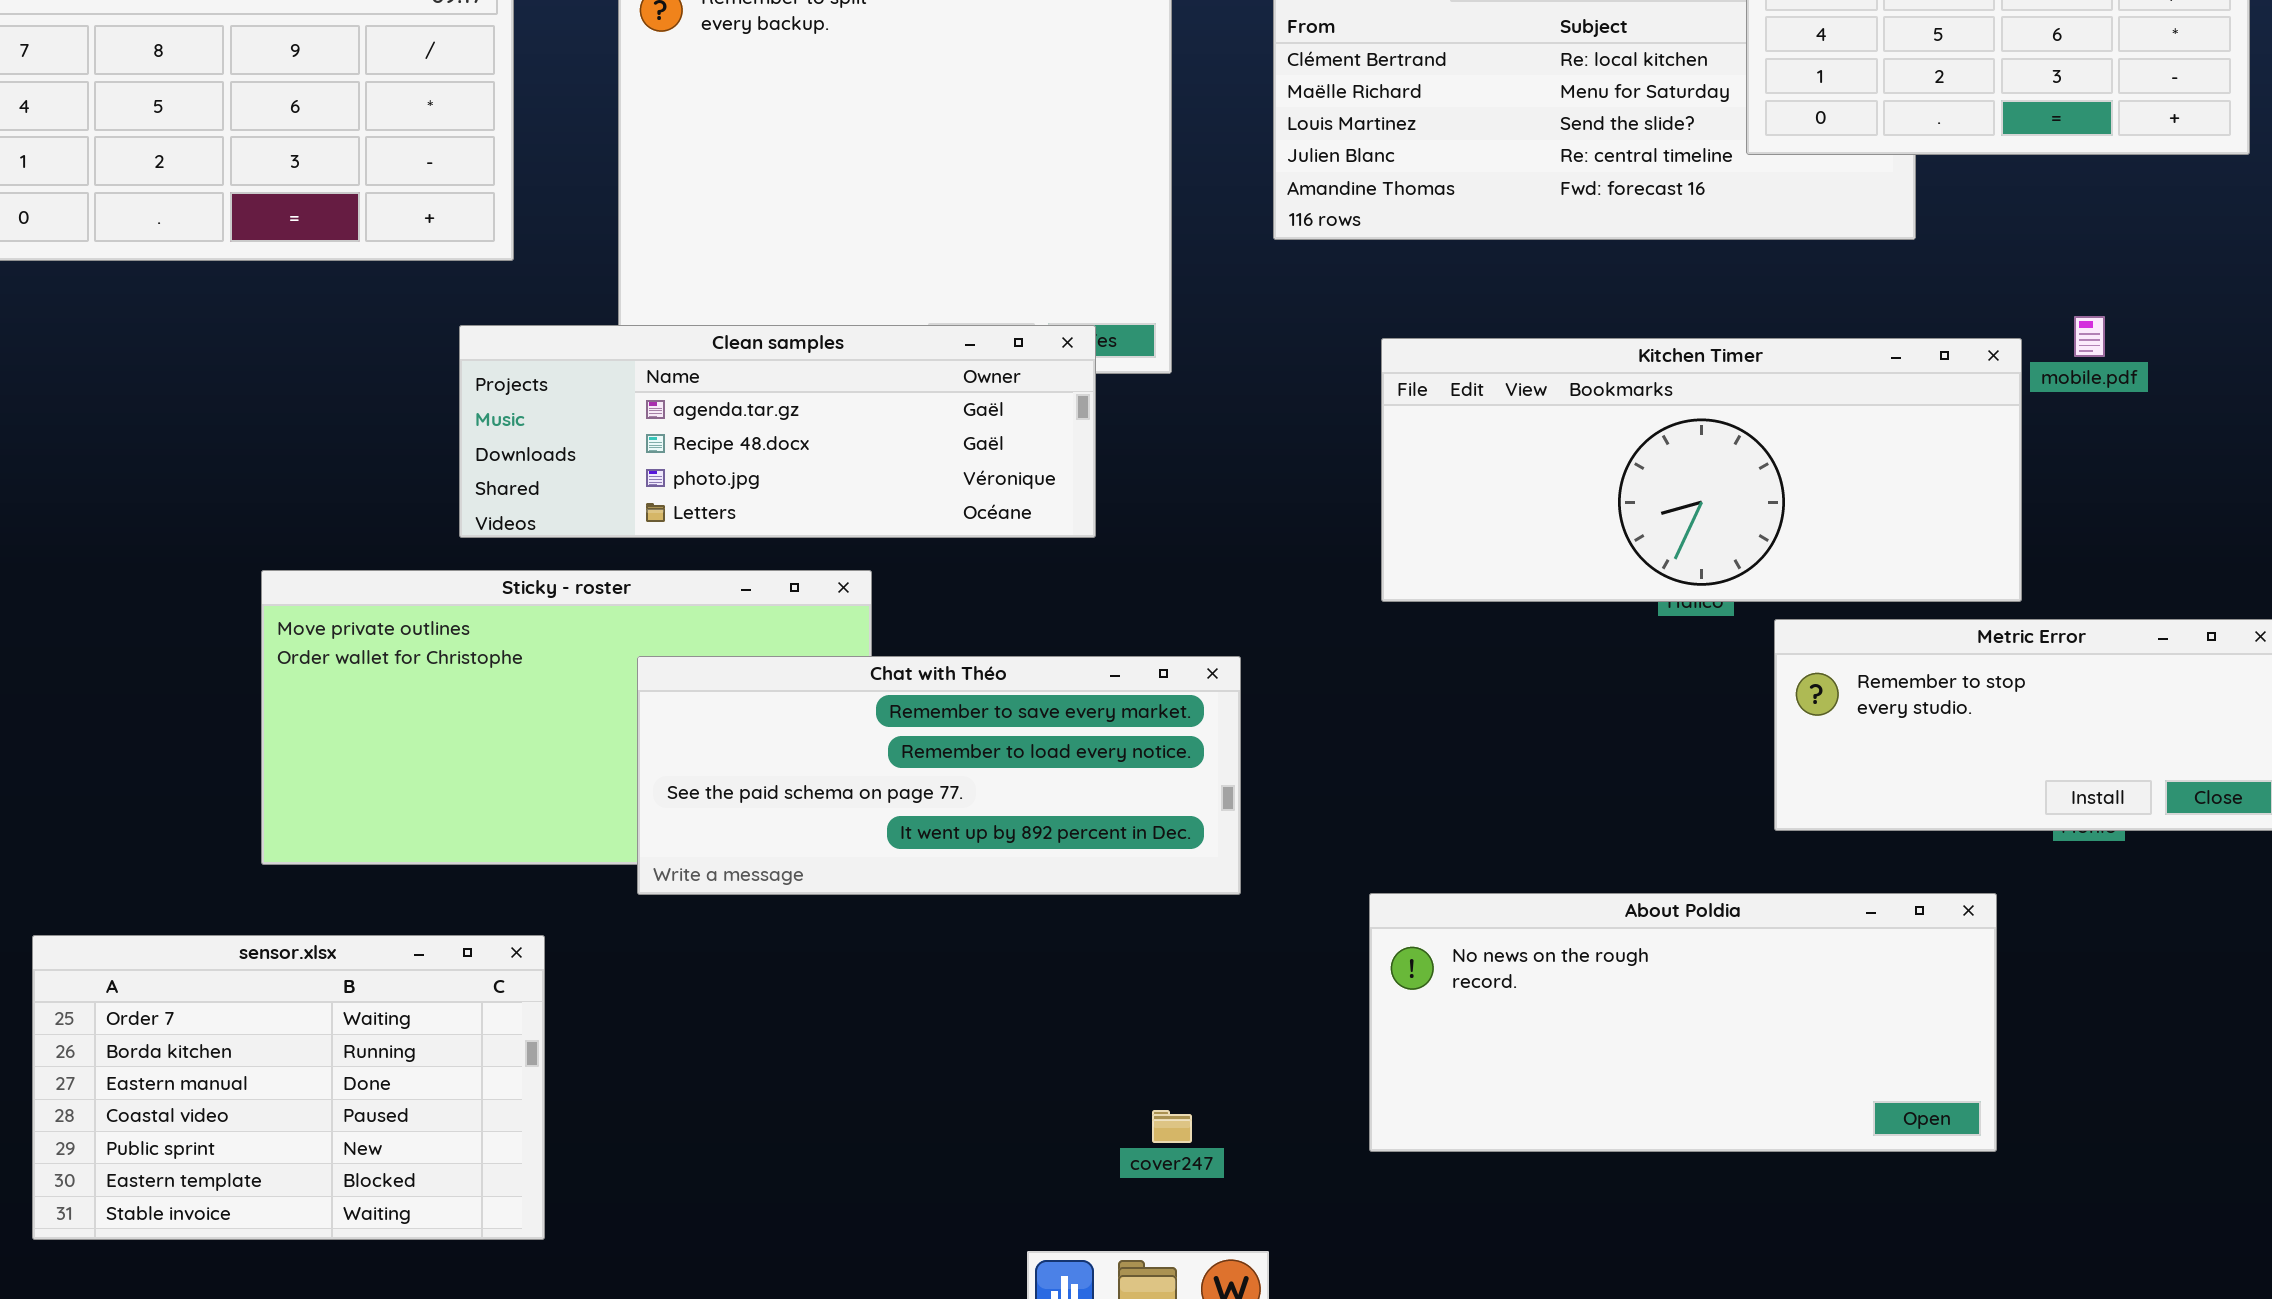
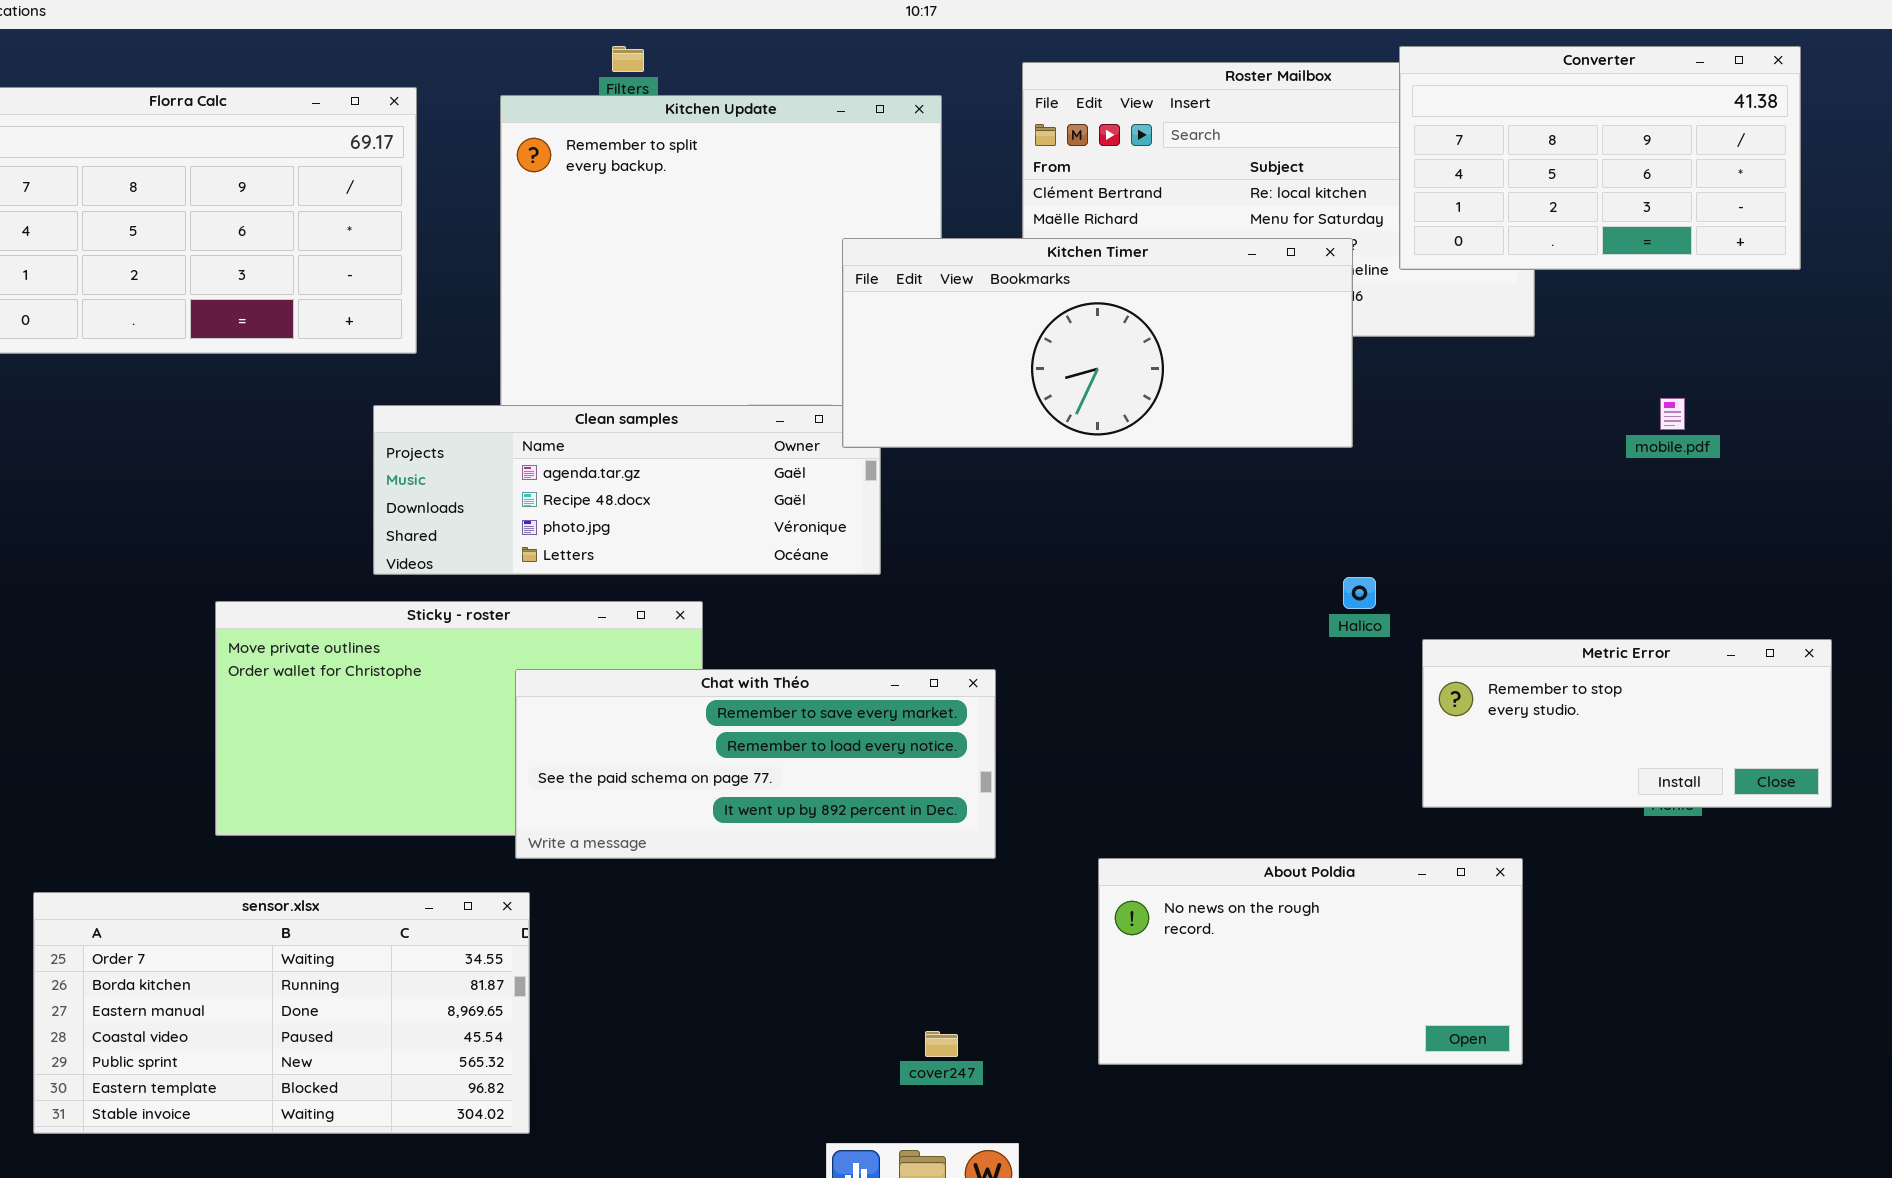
Kitchen Timer: [1381,338,2022,602] -> [842,238,1353,448], moved
About Poldia: [1369,893,1997,1152] -> [1098,858,1523,1065], resized
sensor.xlsx: [32,935,545,1240] -> [33,892,530,1134], resized

